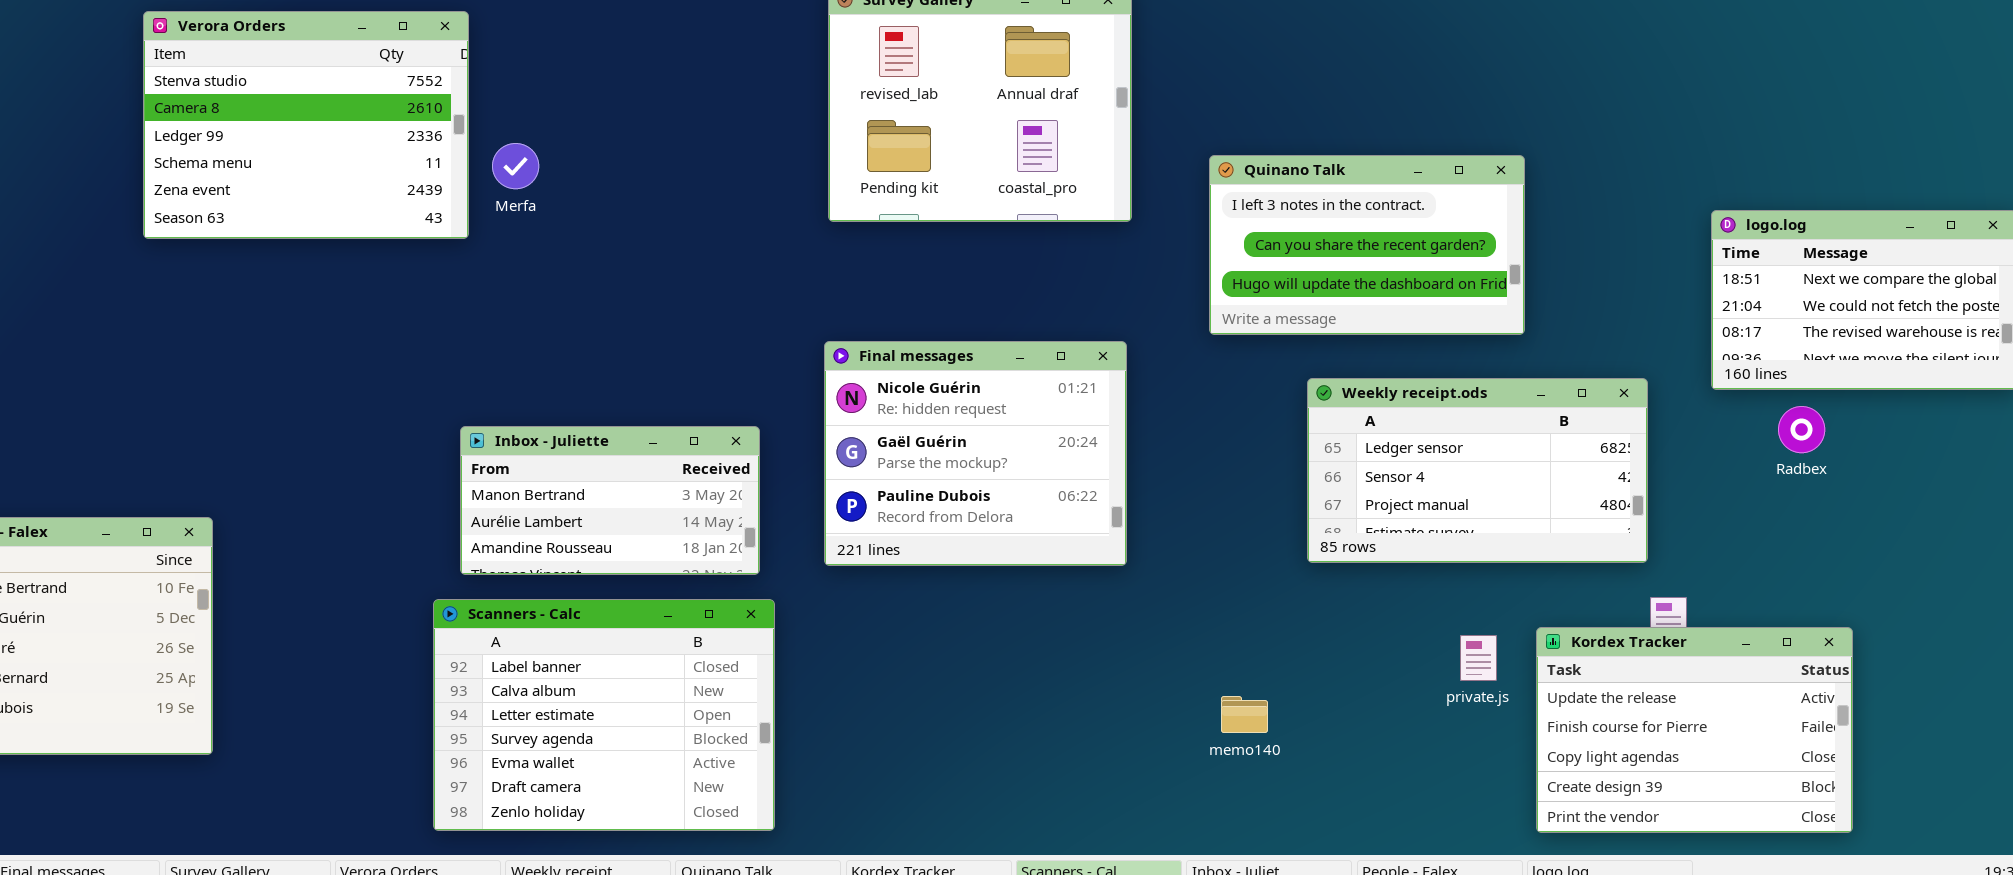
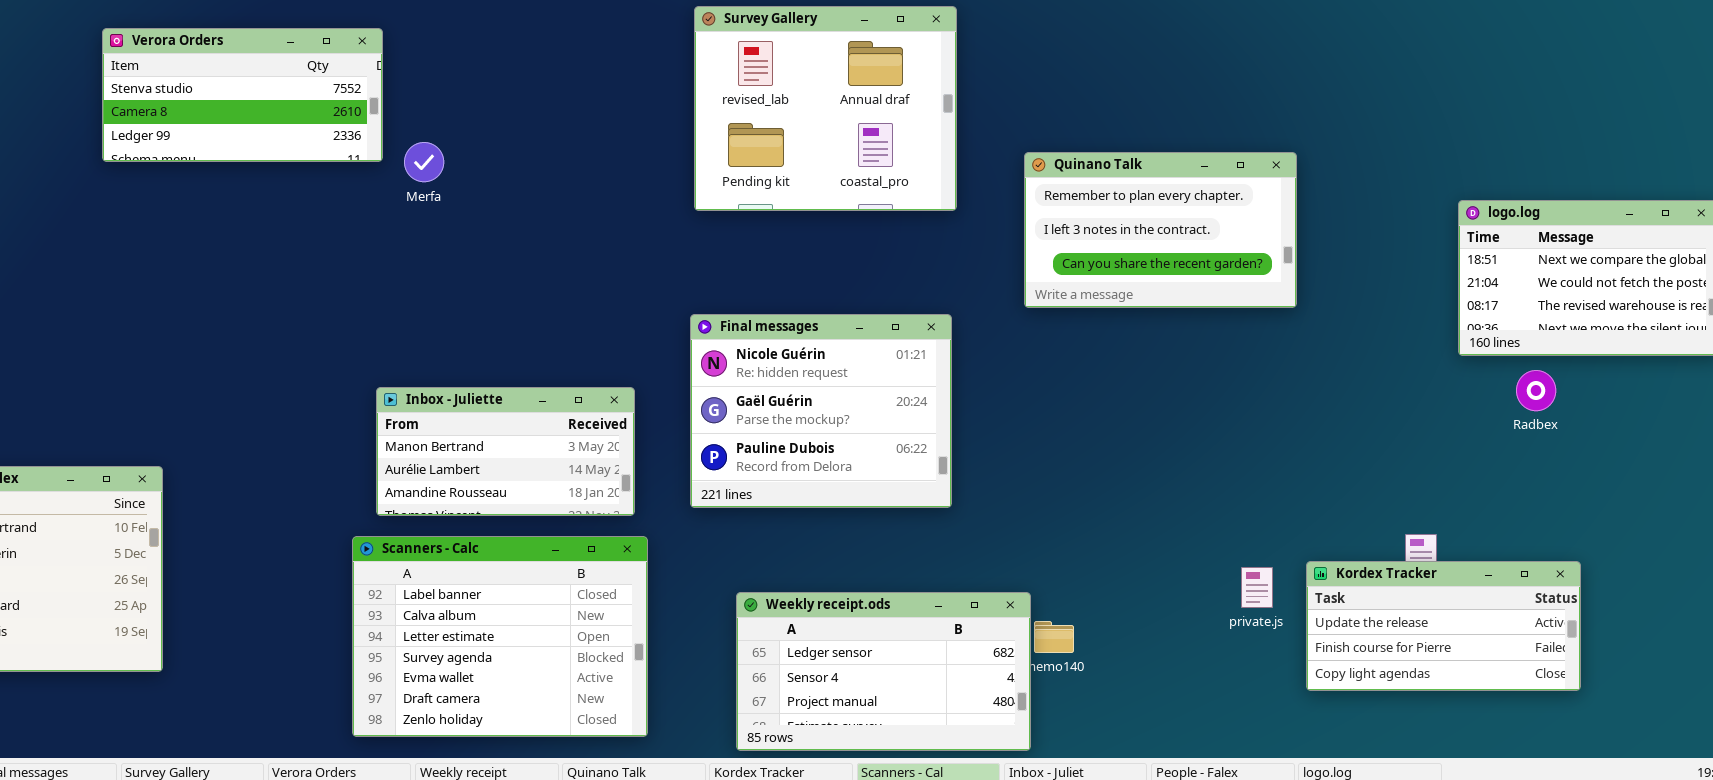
Verora Orders: [143,11,469,239] -> [102,28,383,162], resized
Quinano Talk: [1209,155,1525,335] -> [1024,152,1297,308], scrolled up 1 row
Weekly receipt.ods: [1307,378,1648,563] -> [736,592,1031,751], moved
Kordex Tracker: [1536,627,1853,833] -> [1306,561,1581,691], resized

